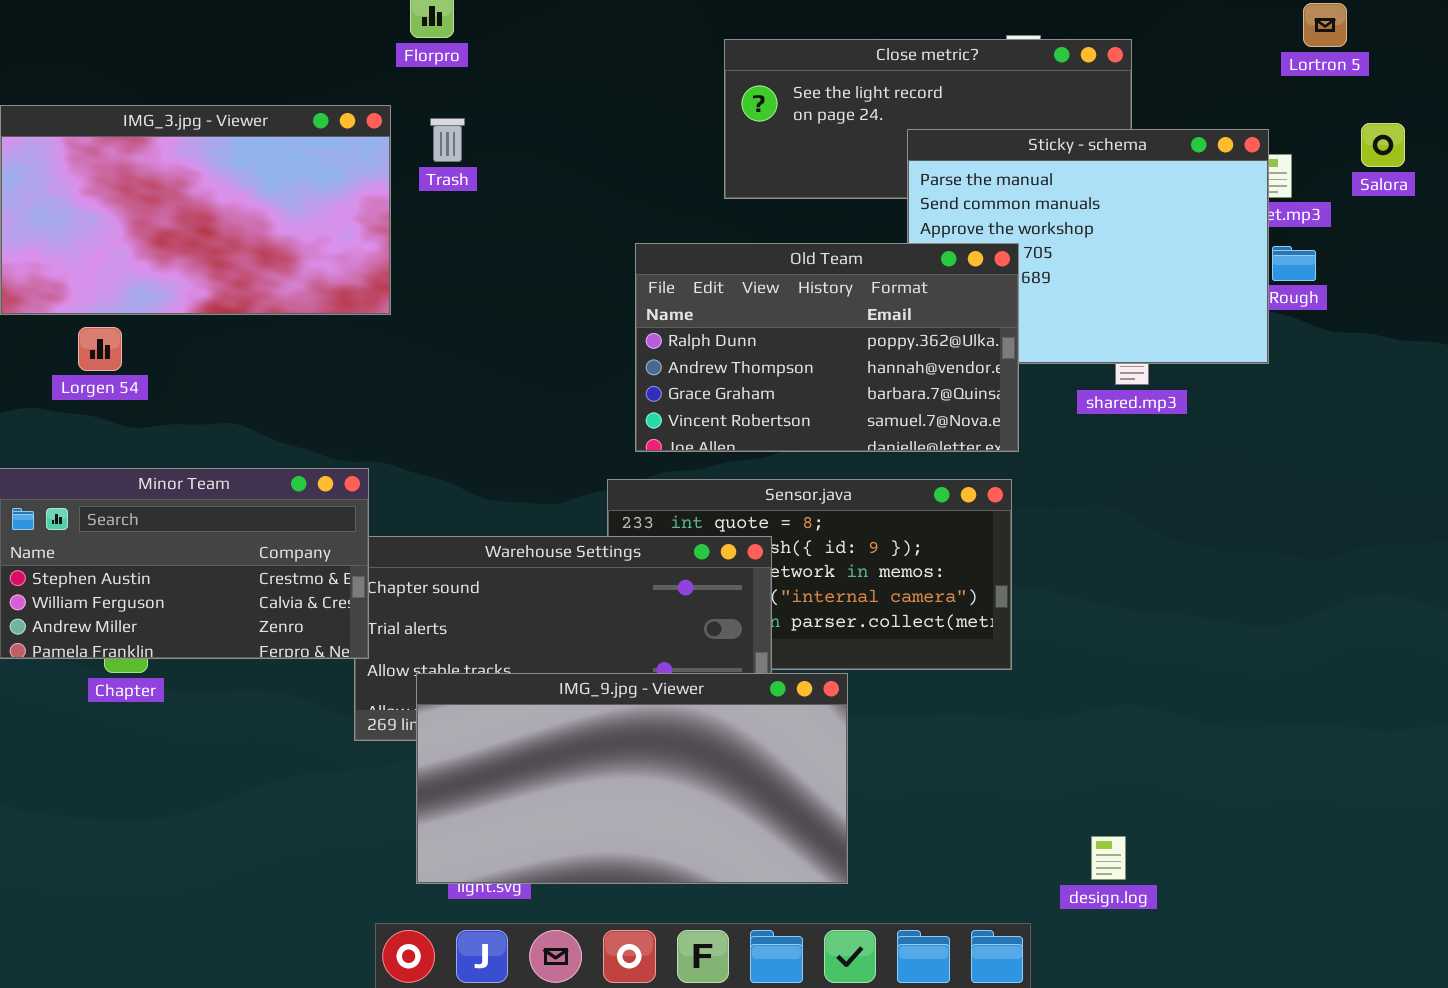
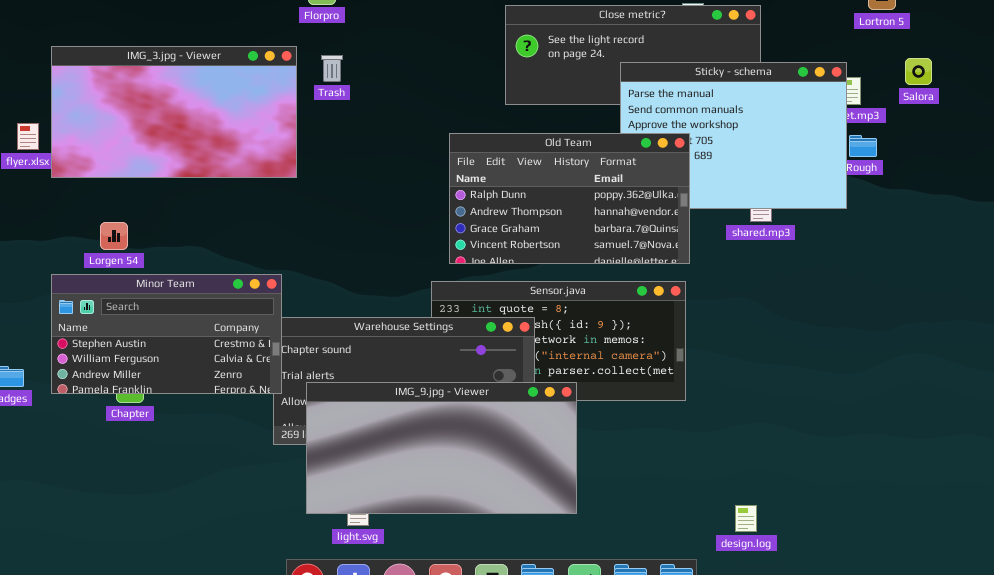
Lorgen 54: [78,327,122,371] -> [100,222,128,250], moved
IMG_9.jpg - Viewer: [416,673,848,884] -> [306,382,577,514], moved

